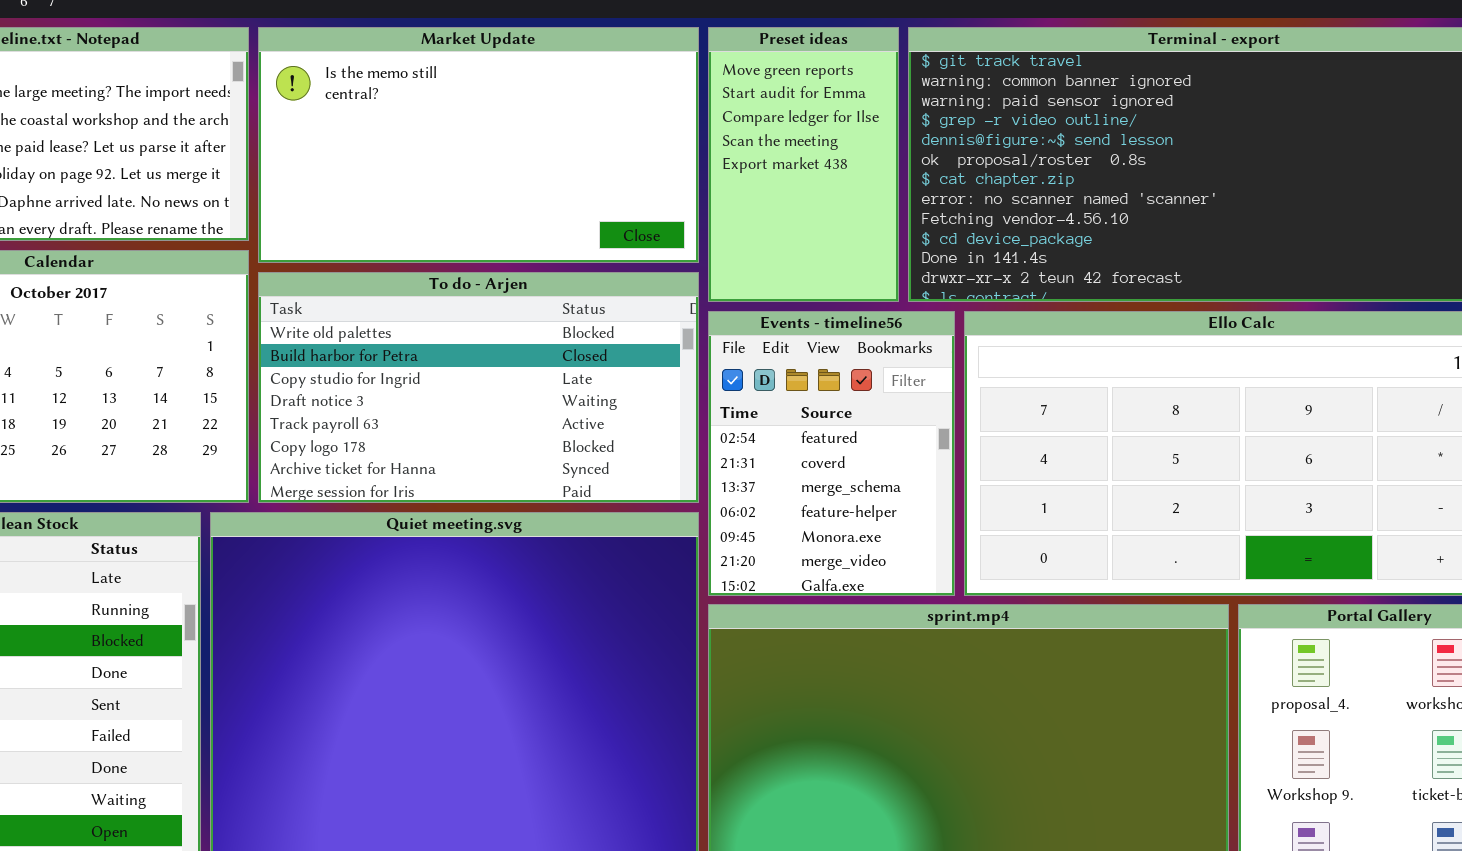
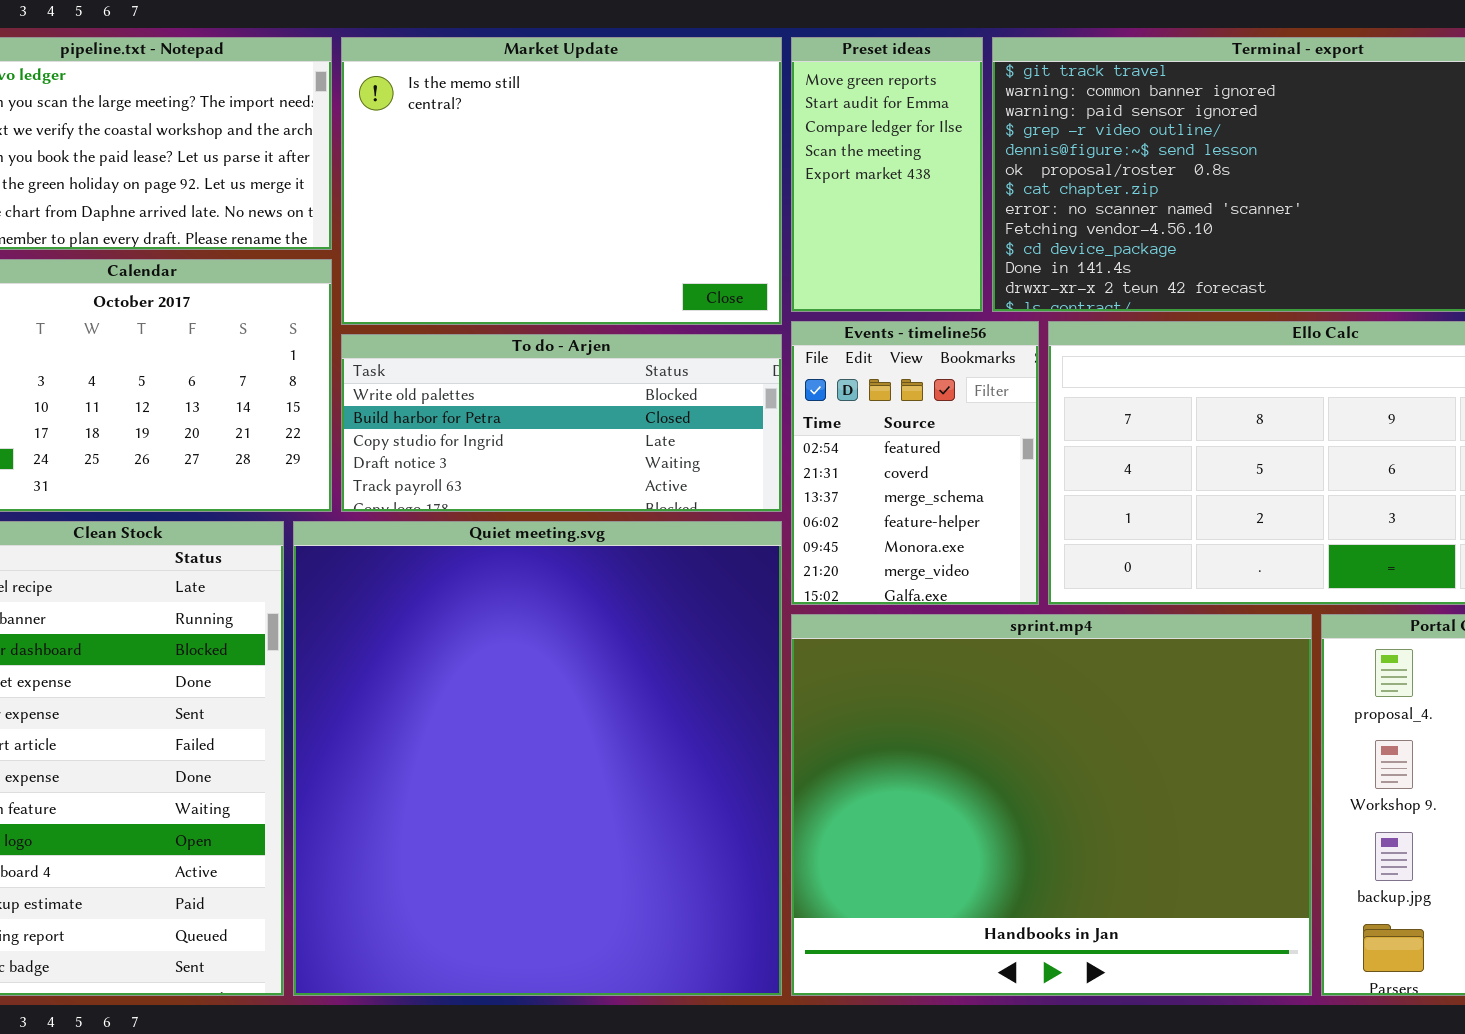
Market Update: [258,27,699,263] -> [341,37,782,325], resized
To do - Arjen: [258,272,699,503] -> [341,334,782,512], resized

